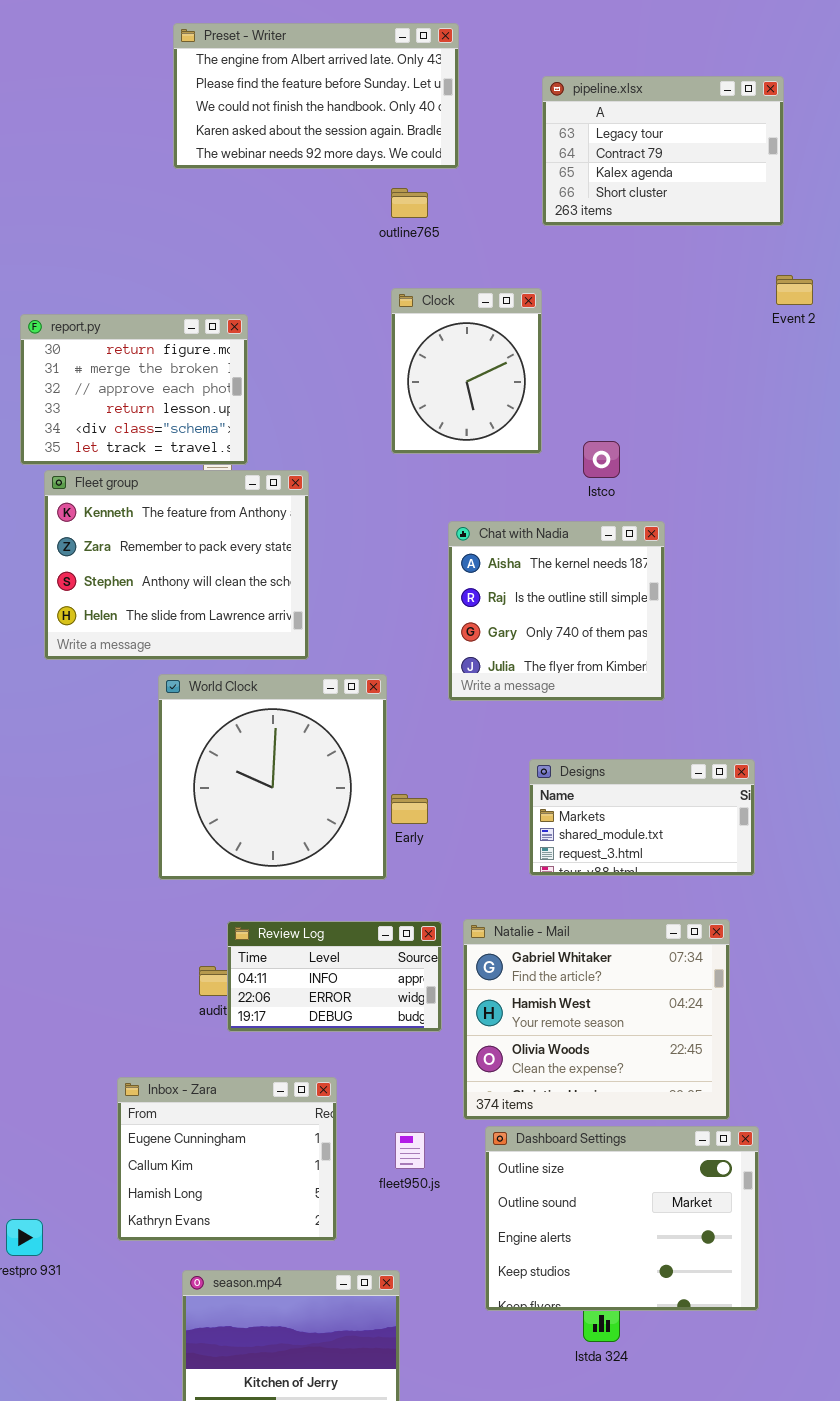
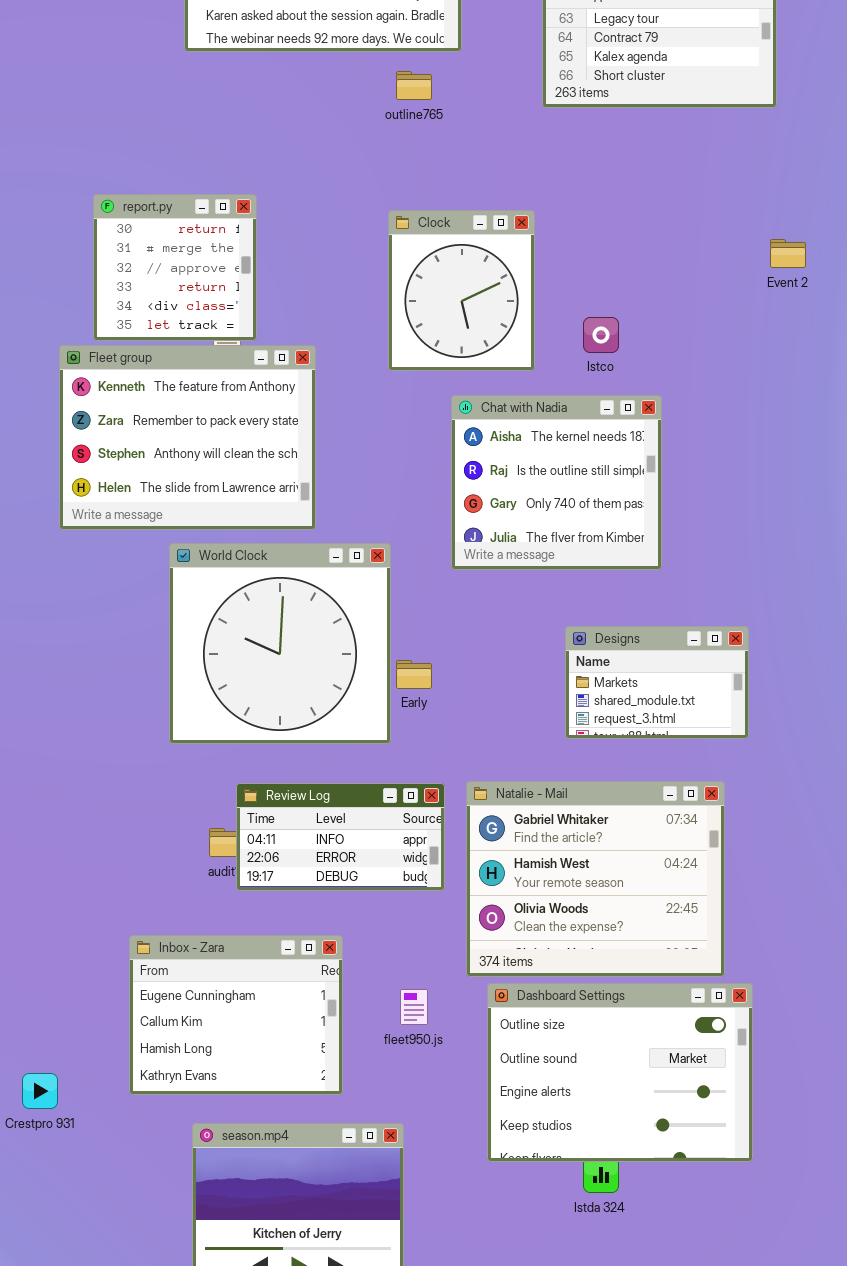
Event 2: [776,275,813,305] -> [770,239,806,268], moved
Clock: [391,288,542,454] -> [388,210,535,371], moved
report.py: [20,314,248,465] -> [93,194,257,341], resized
Designs: [529,759,755,876] -> [565,626,749,739], resized

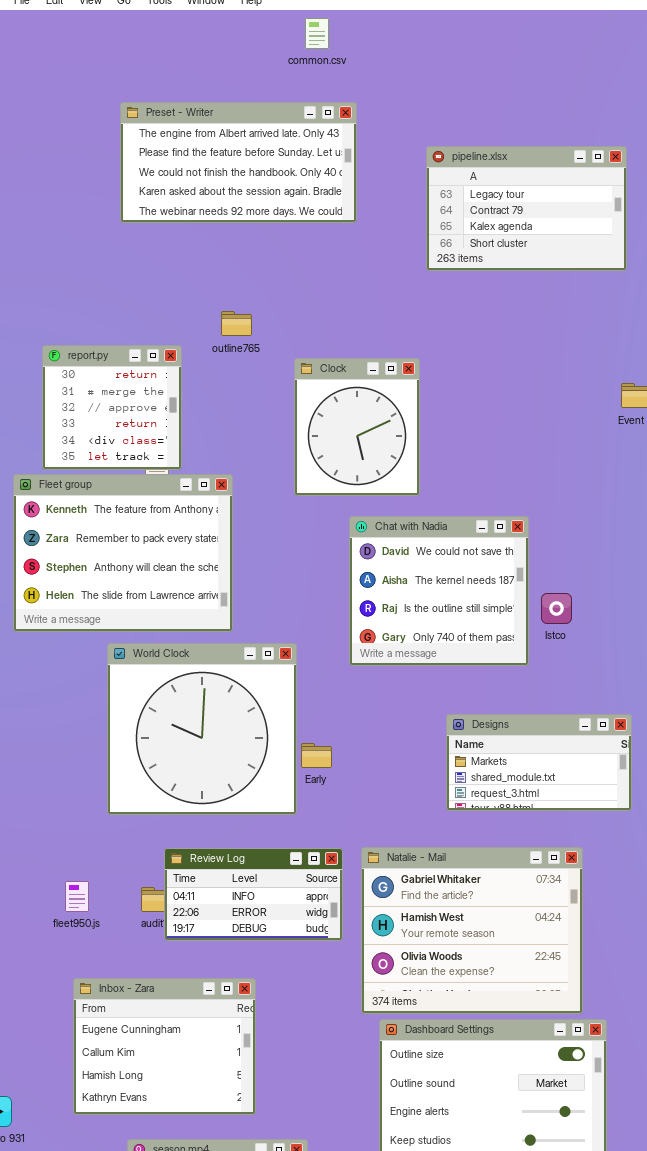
outline765: [396,71,432,100] -> [221,311,252,336], moved
Istco: [583,317,619,353] -> [541,593,572,624], moved
Chat with Nadia: [451,395,662,570] -> [349,516,529,666], scrolled up 1 row
Designs: [565,626,749,739] -> [446,714,632,811], resized
fleet950.js: [400,989,428,1025] -> [65,881,89,912], moved

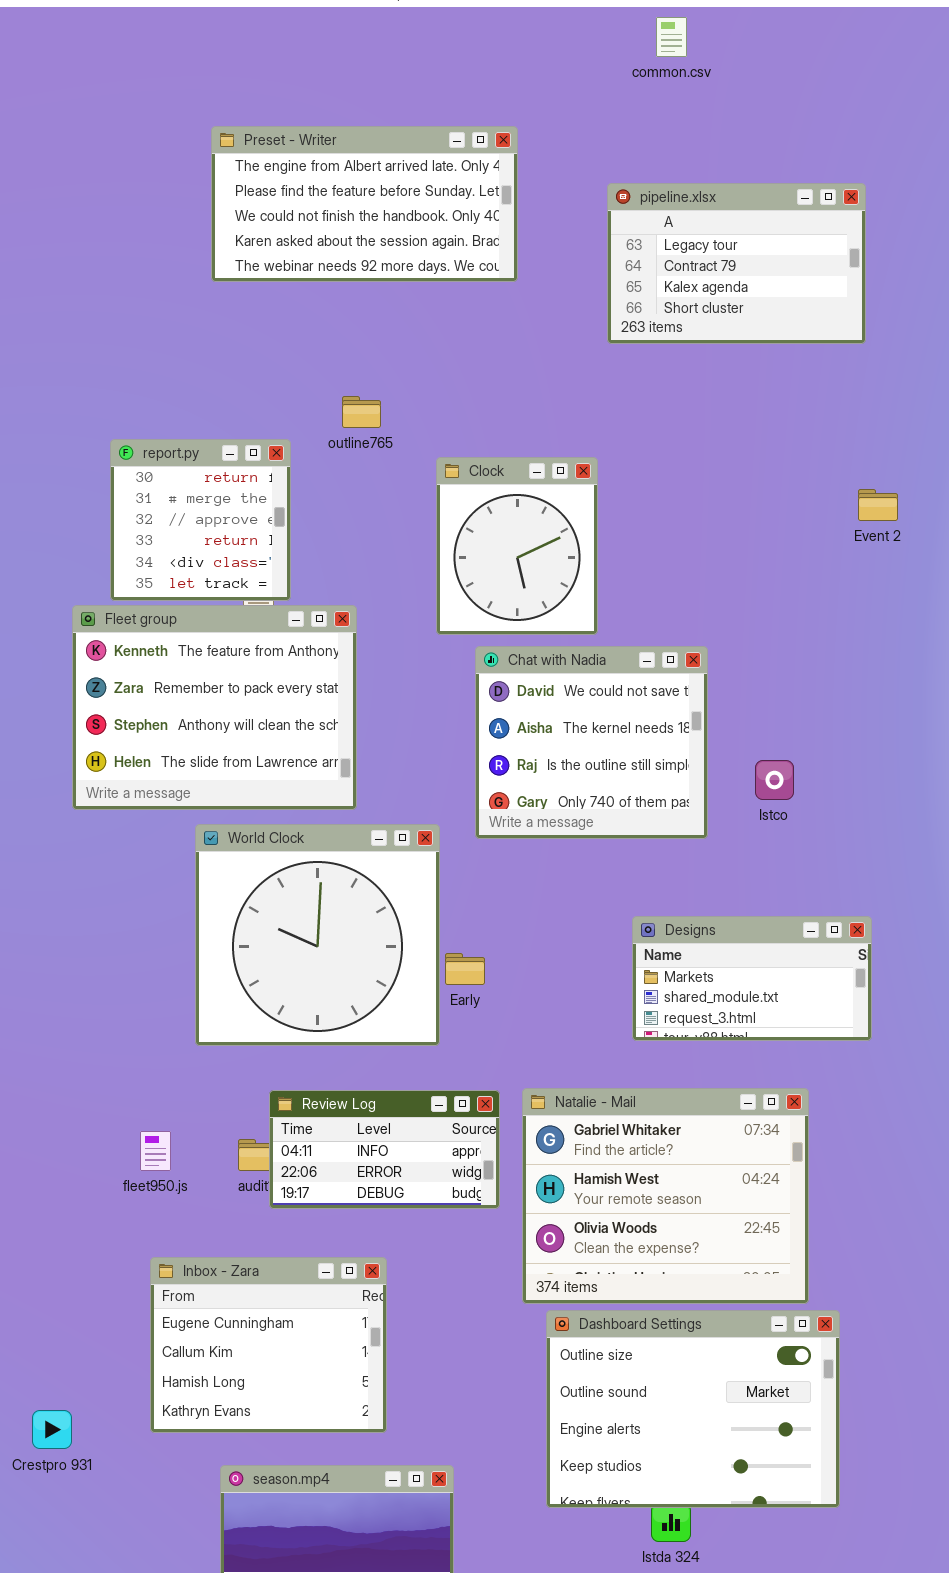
common.csv: [305,18,329,49] -> [656,17,687,57], moved
Chat with Nadia: [349,516,529,666] -> [475,646,708,839], moved

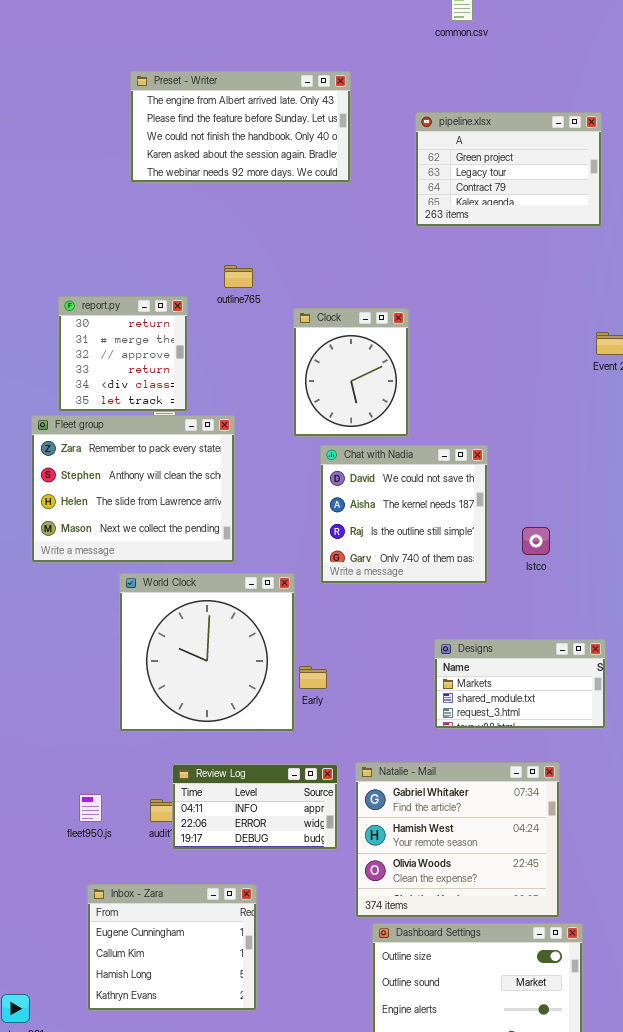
pipeline.xlsx: [607,183,866,344] -> [415,112,602,227], scrolled up 1 row
Fleet group: [72,605,357,810] -> [31,415,235,563], scrolled down 1 row

